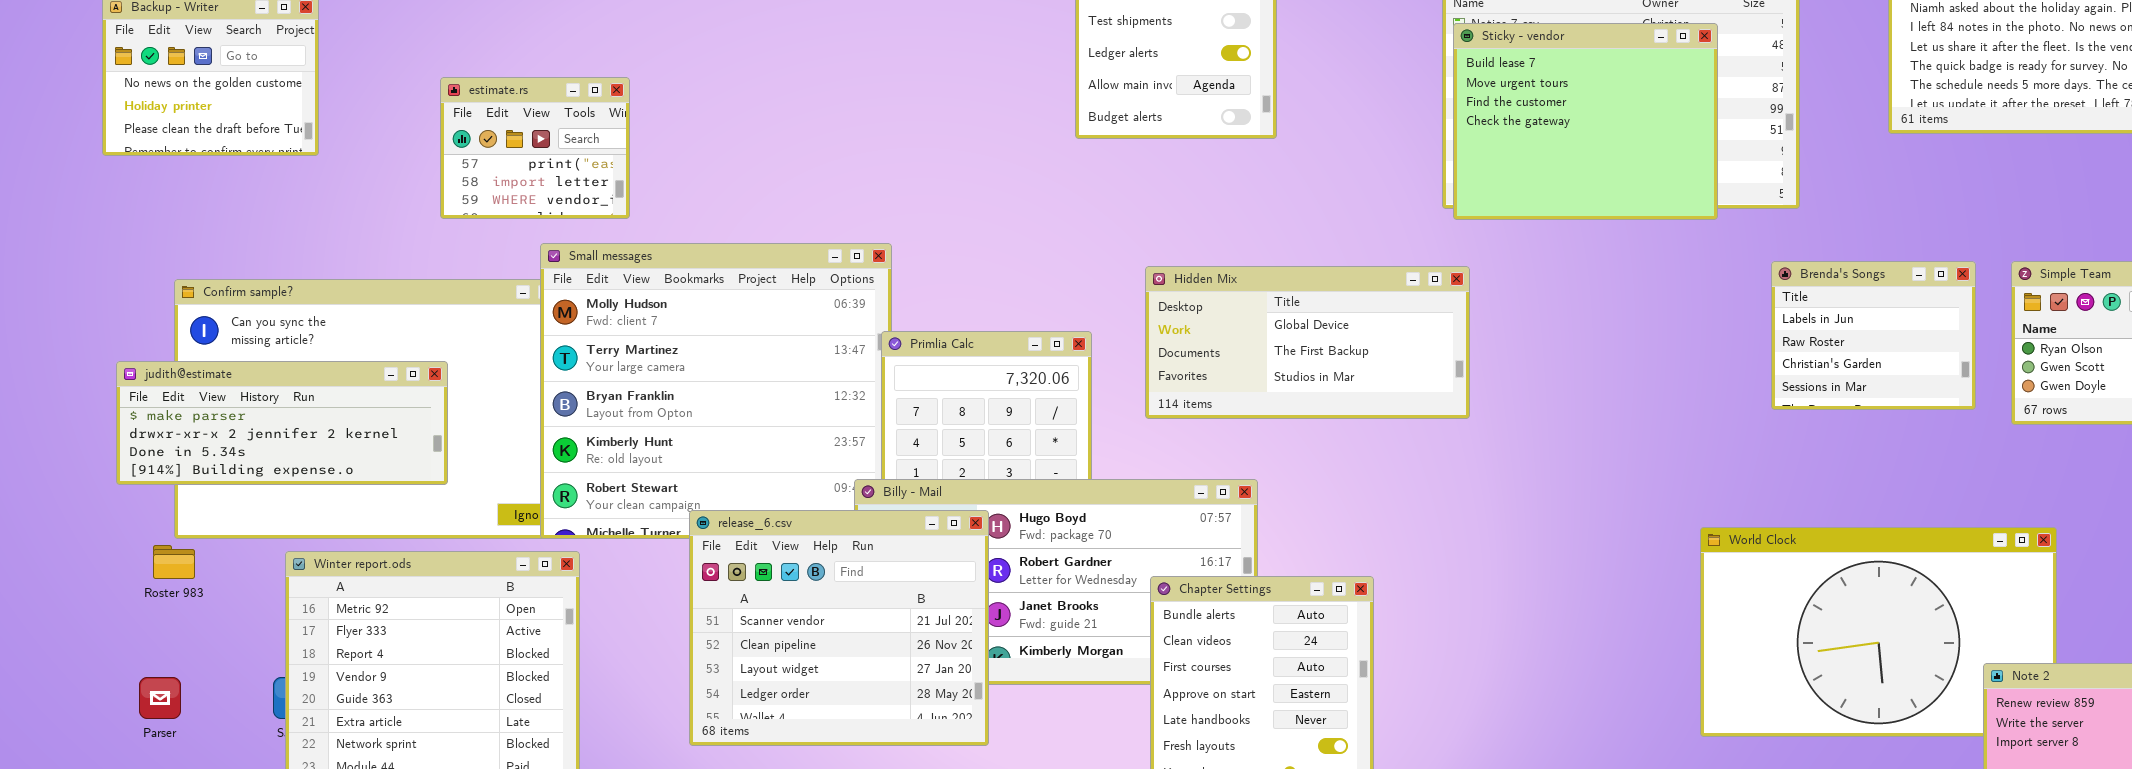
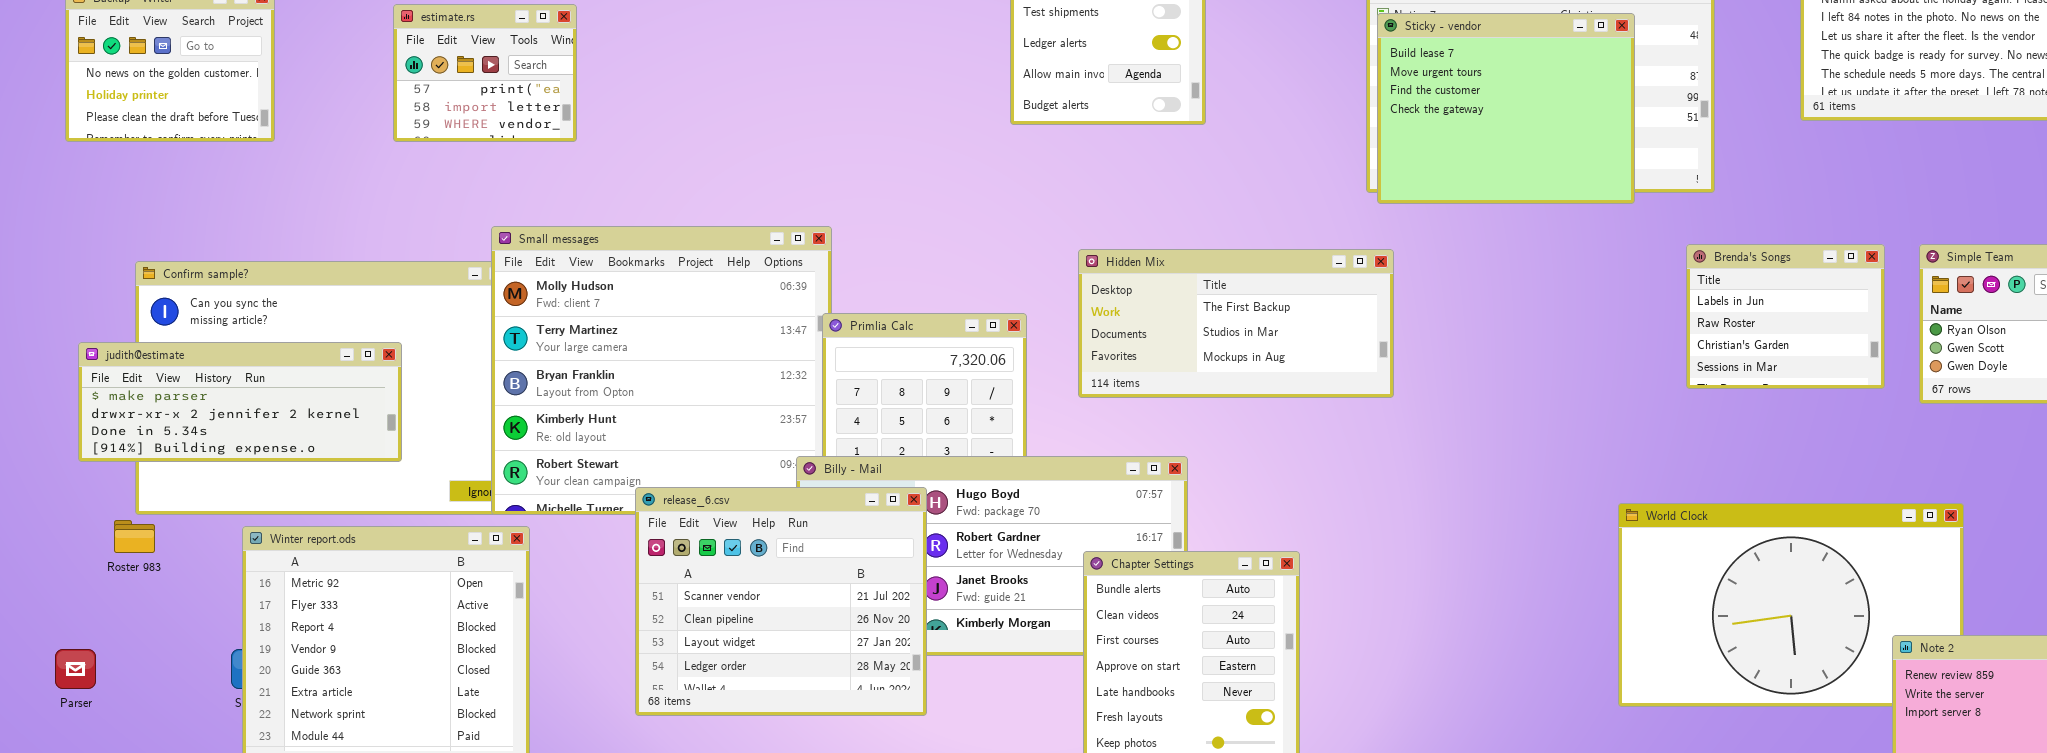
estimate.rs: [440,77,630,219] -> [393,4,577,142], moved
Hidden Mix: [1145,266,1470,419] -> [1078,249,1394,398], scrolled down 1 row
Parser: [139,677,181,719] -> [55,649,96,689], moved

